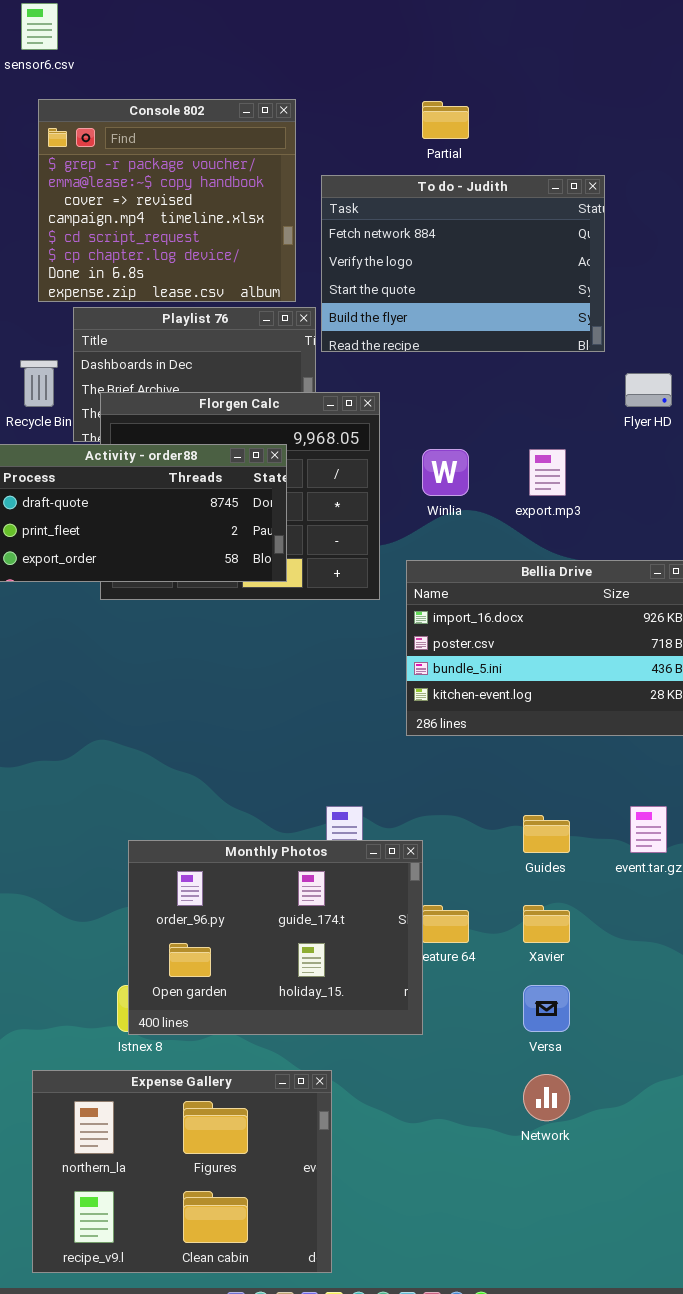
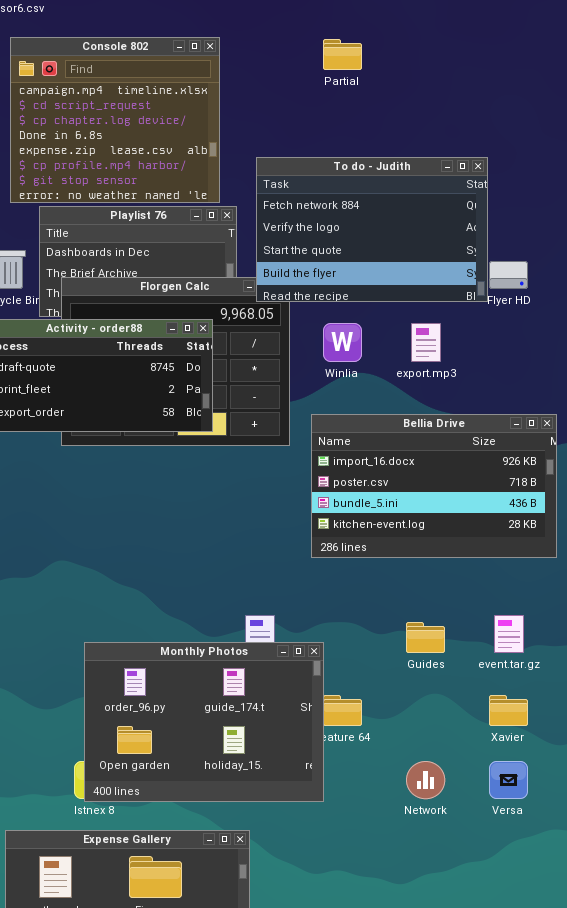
Console 802: [38,99,296,302] -> [10,37,220,203], scrolled down 3 rows
To do - Judith: [321,175,605,352] -> [256,157,488,302], moved
Xavier: [523,905,570,943] -> [489,695,528,726], moved
Versa: [523,985,570,1032] -> [489,761,528,799], moved
Network: [523,1074,570,1121] -> [406,761,445,799], moved

